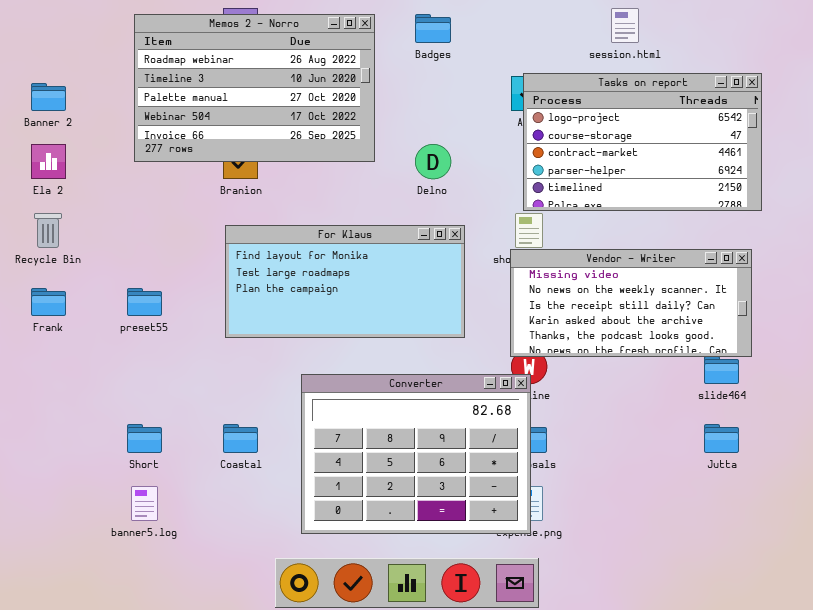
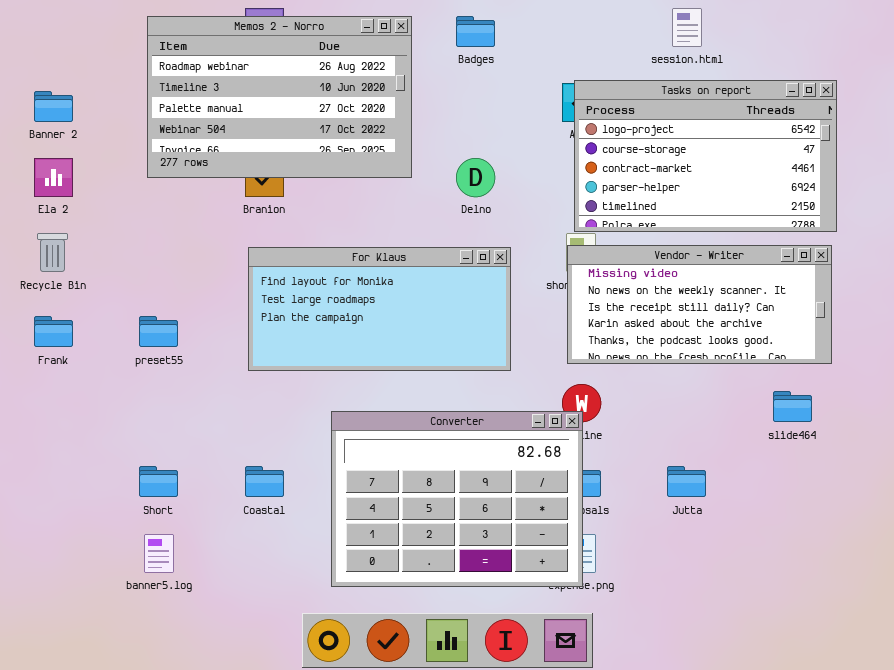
Vendor - Writer: [510,249,752,357] -> [567,245,832,364], moved
Jutta: [704,424,739,453] -> [667,466,706,497], moved

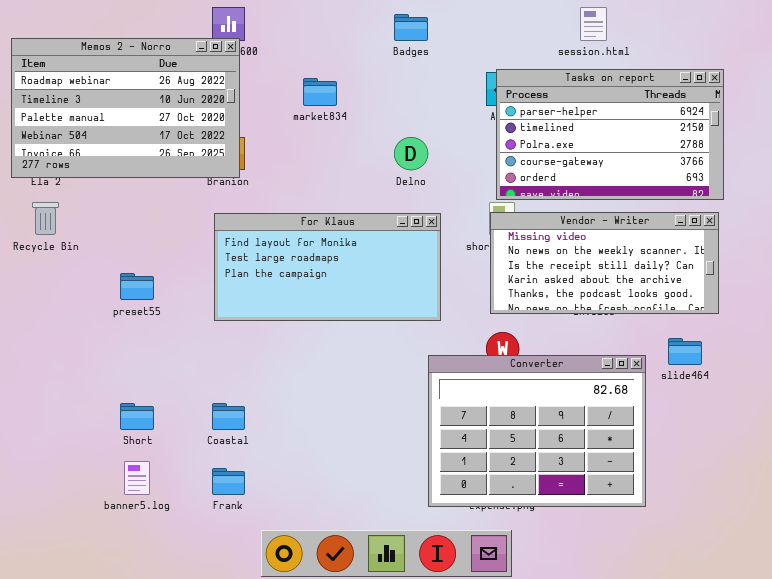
Memos 2 - Norro: [147,16,412,178] -> [11,38,240,178], moved
Tasks on report: [574,80,837,232] -> [496,69,724,200], scrolled down 3 rows
Frank: [34,316,73,347] -> [212,468,245,495], moved
Converter: [331,411,583,587] -> [428,355,646,507], moved

